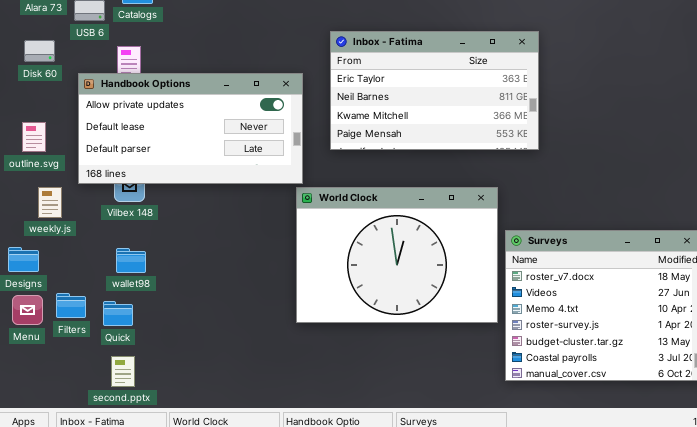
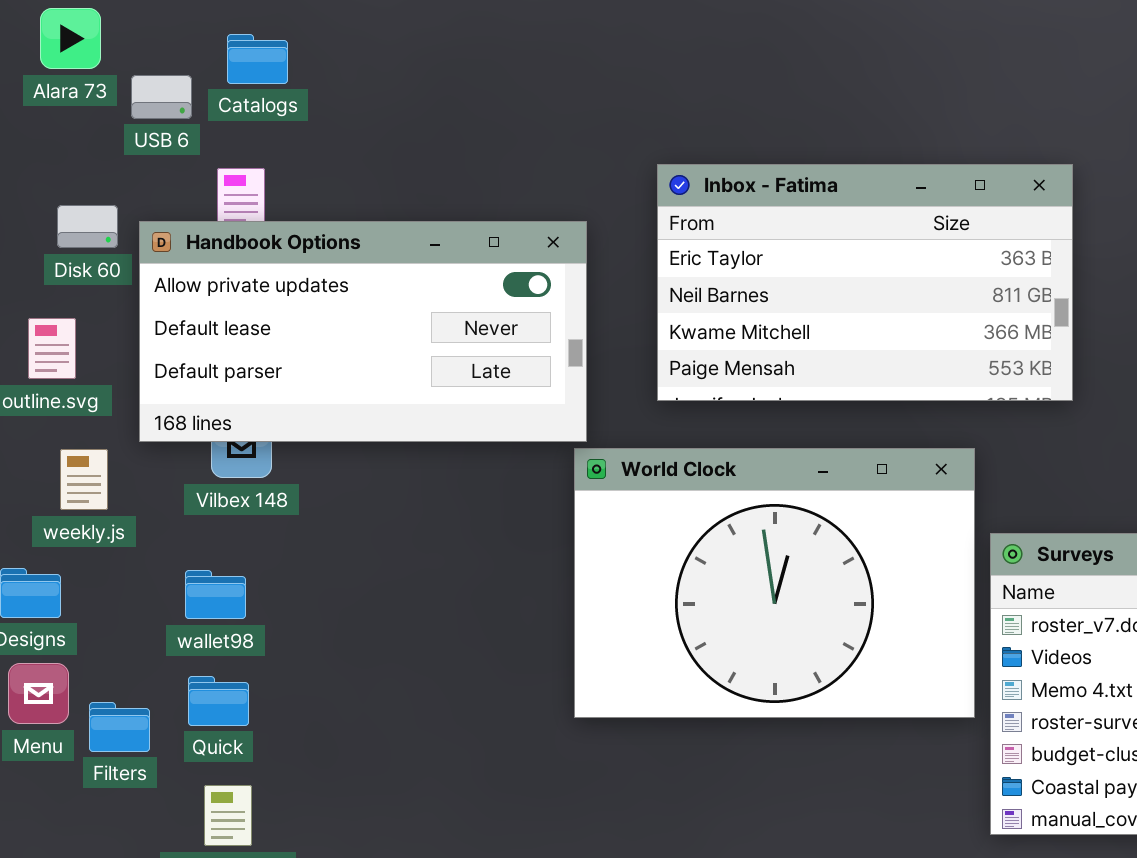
Inbox - Fatima: [330,31,539,150] -> [657,164,1073,401], moved
Disk 60: [24,40,55,62] -> [57,205,118,248], moved
wallet98: [116,248,146,273] -> [185,570,246,619], moved
Filters: [56,293,86,318] -> [89,702,150,752], moved

